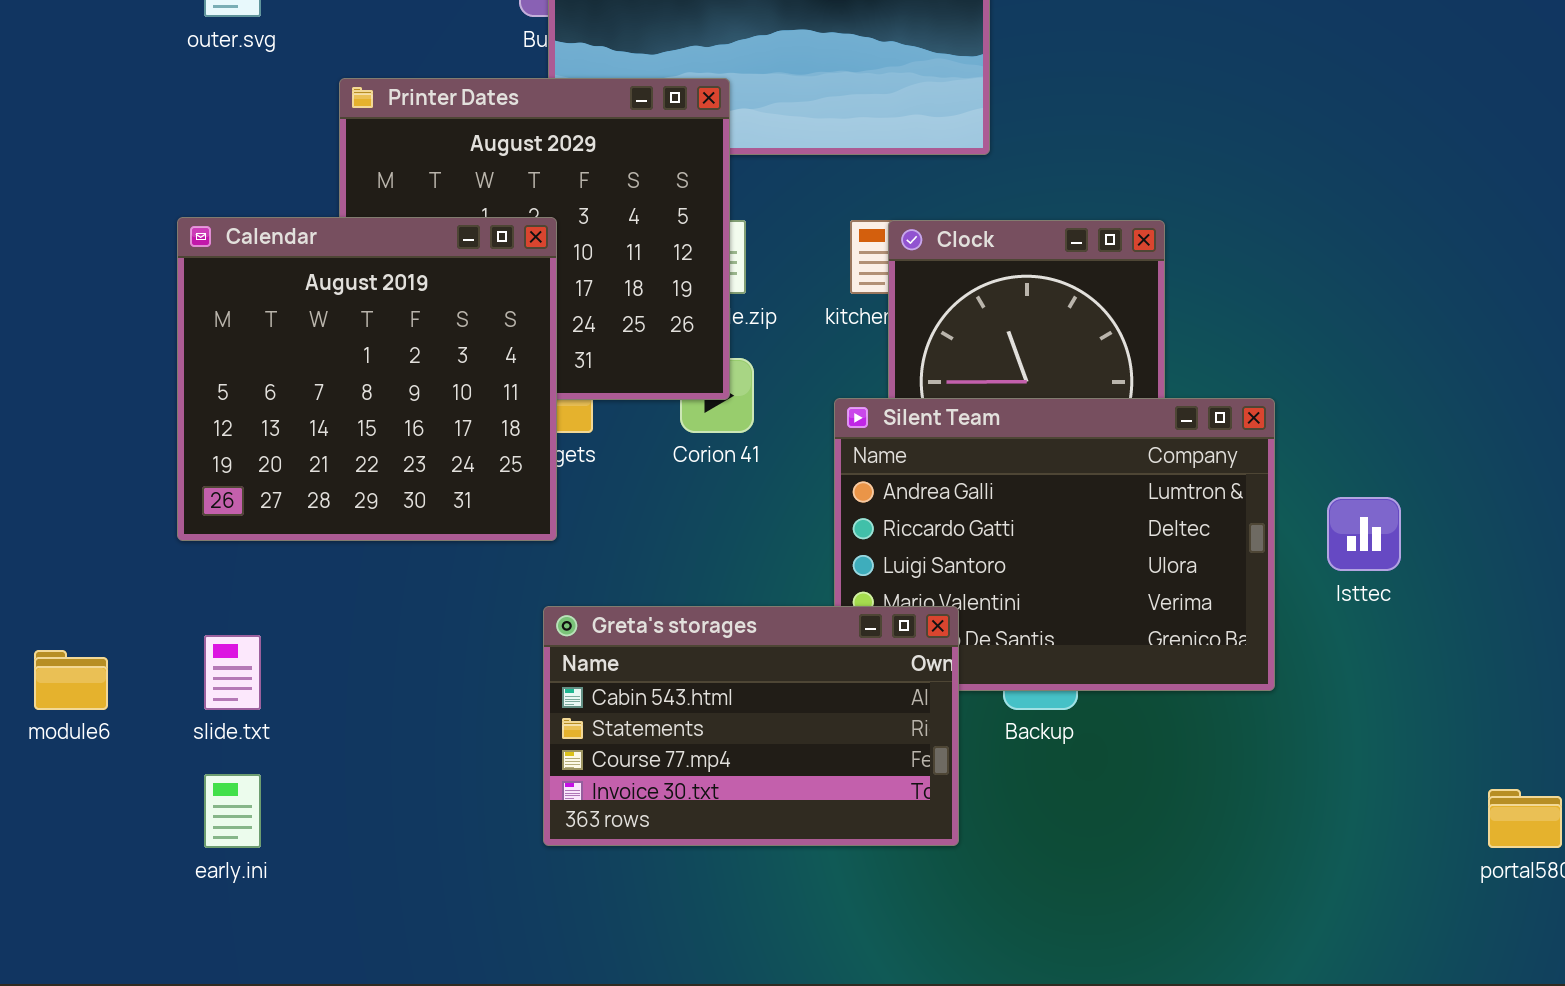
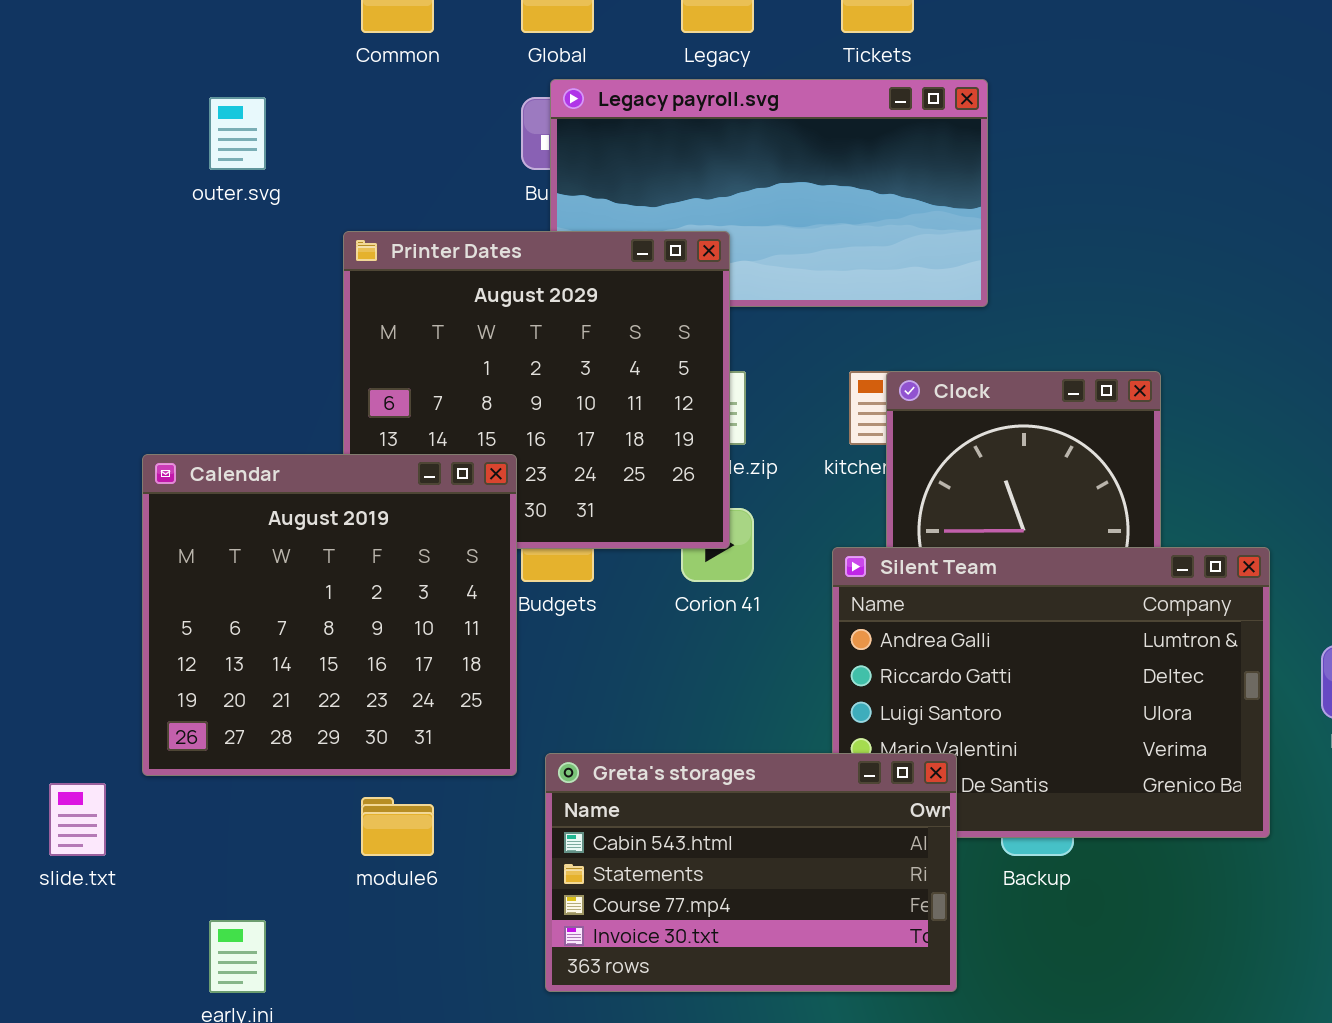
Calendar: [177,217,557,541] -> [142,454,517,776], moved
slide.txt: [204,635,261,710] -> [49,783,106,856], moved
module6: [34,650,108,710] -> [361,797,434,856], moved

